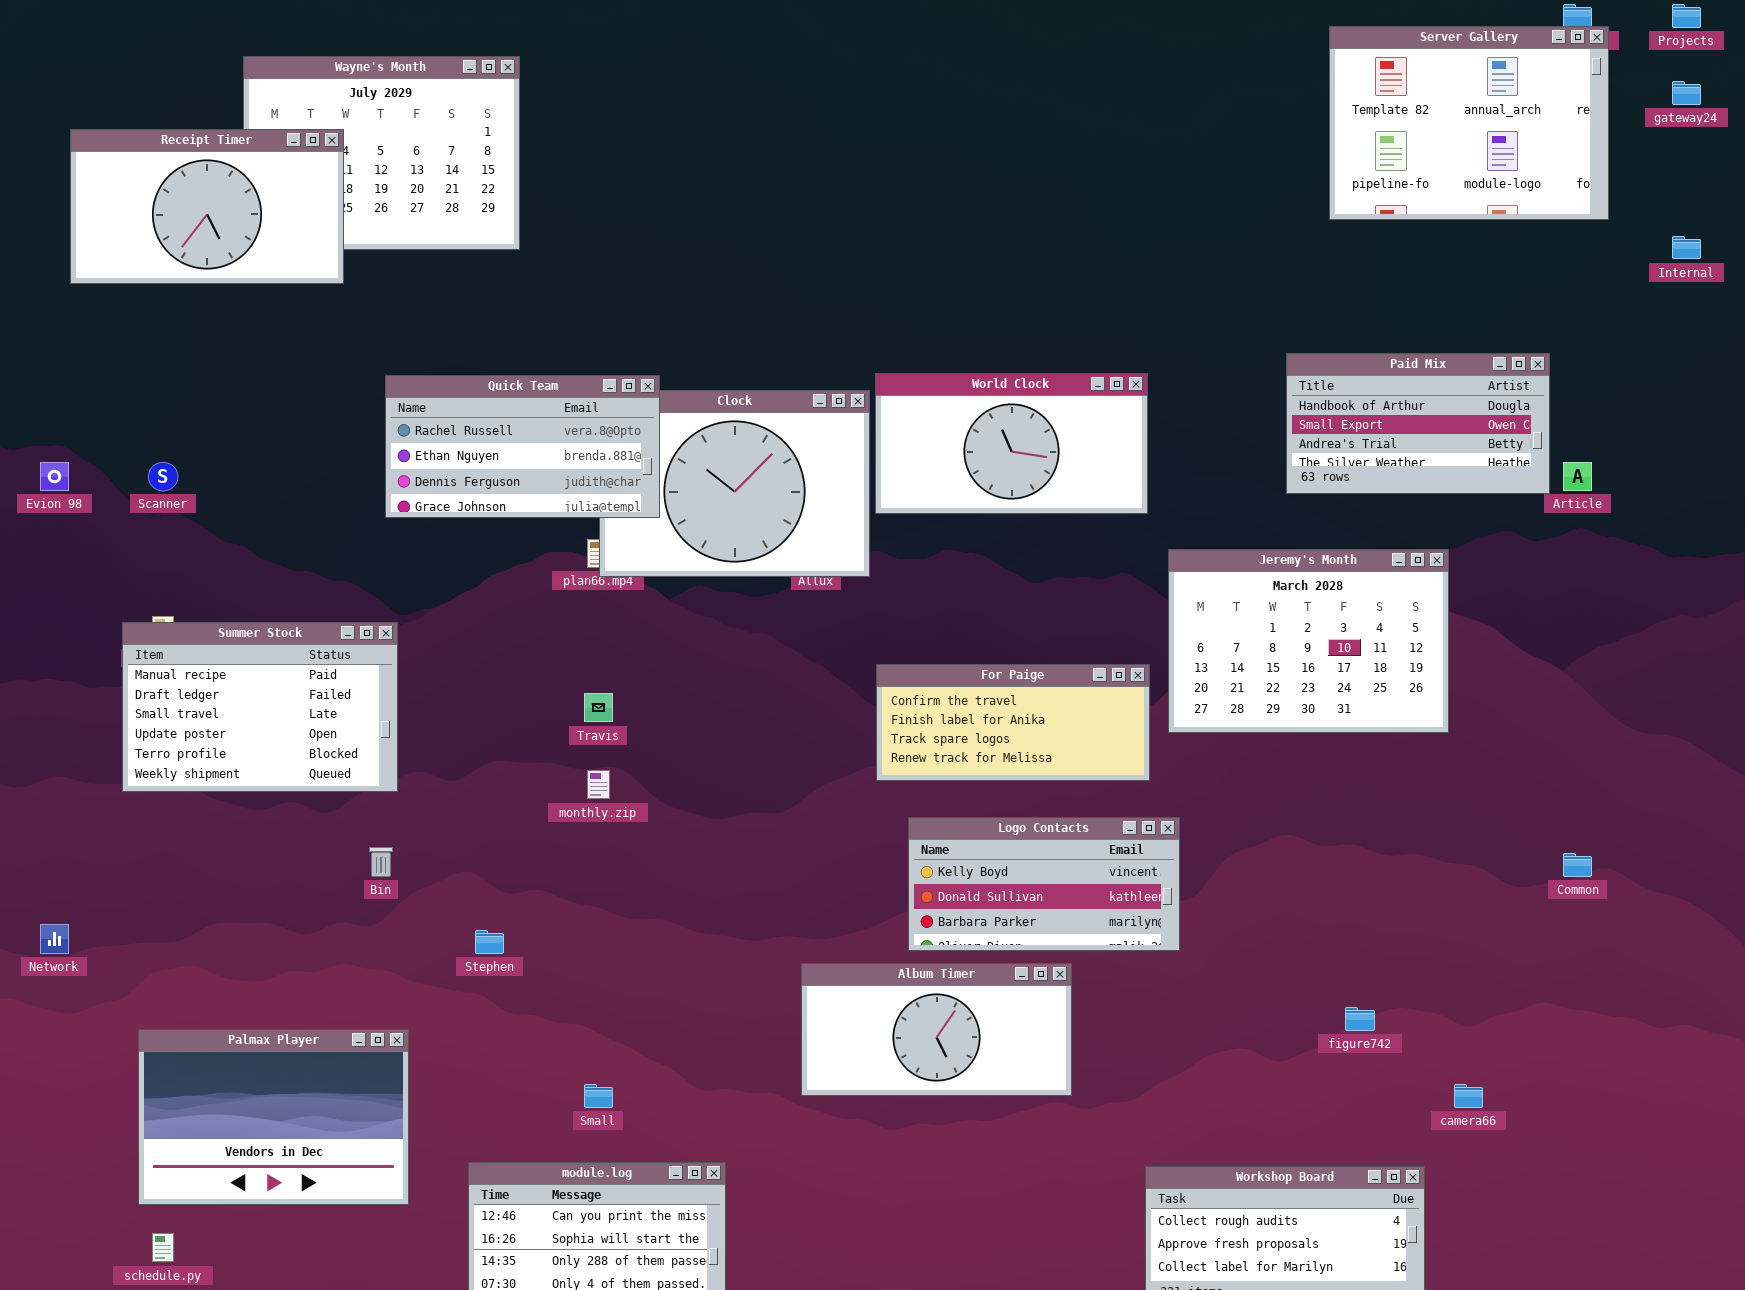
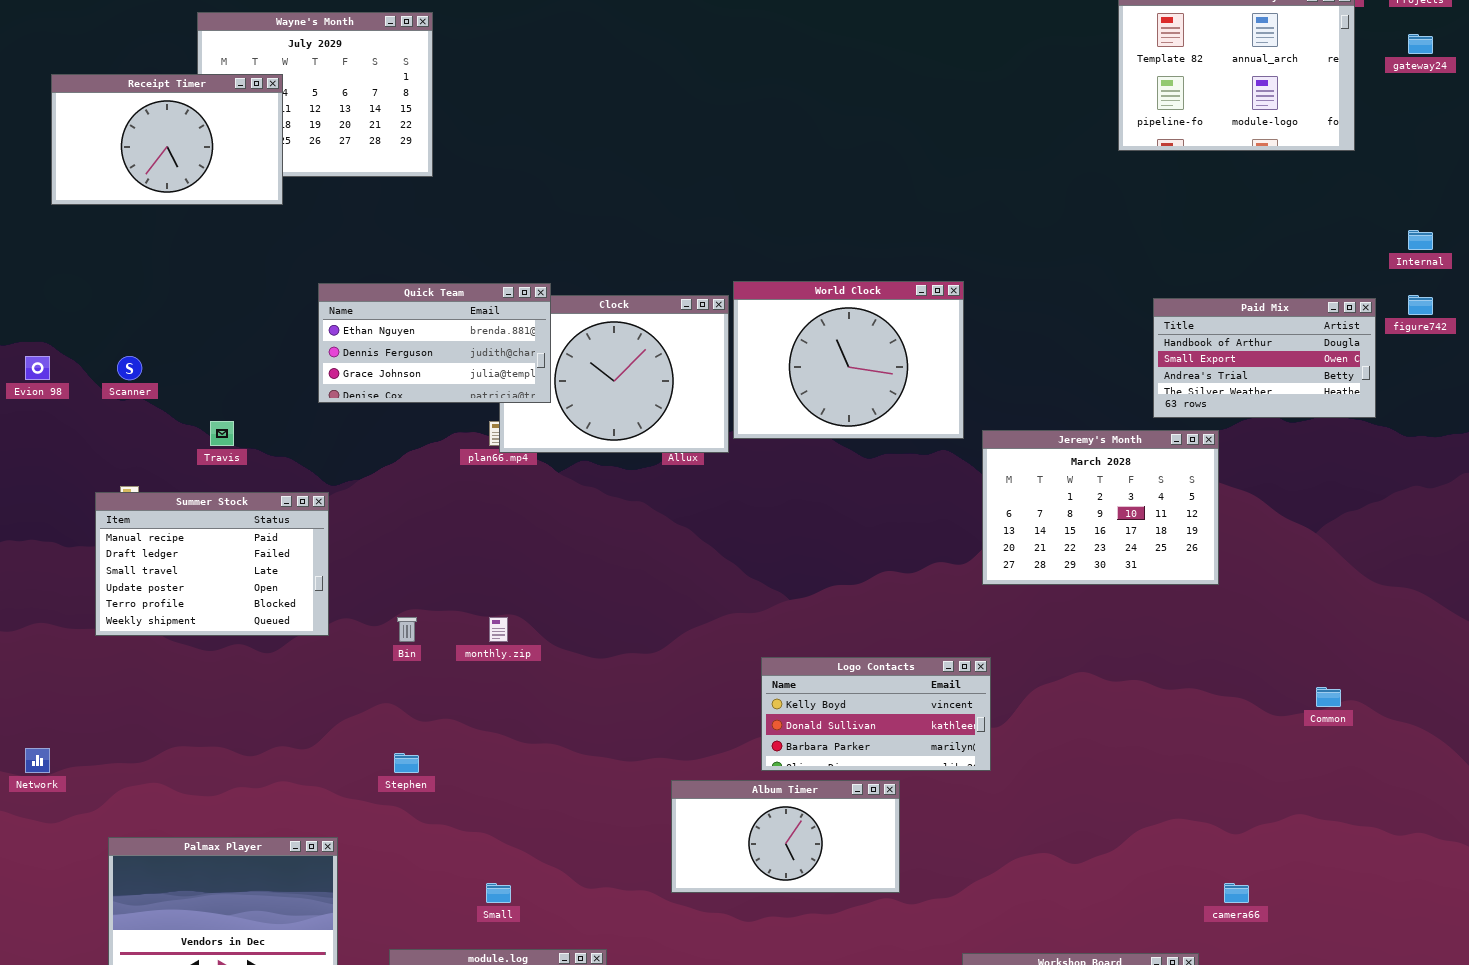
Internal: [1672,236,1701,259] -> [1408,230,1433,250], moved
Paid Mix: [1286,353,1550,494] -> [1153,298,1376,418], moved
World Clock: [875,373,1148,514] -> [733,281,964,439], resized
Quick Team: [385,375,660,518] -> [318,283,551,403], scrolled down 1 row
For Paige: [876,664,1150,781] -> none, closed
Travis: [584,693,613,722] -> [210,421,234,446], moved
Bin: [369,847,393,877] -> [397,617,417,642], moved
figure742: [1345,1007,1375,1031] -> [1408,295,1433,315], moved

